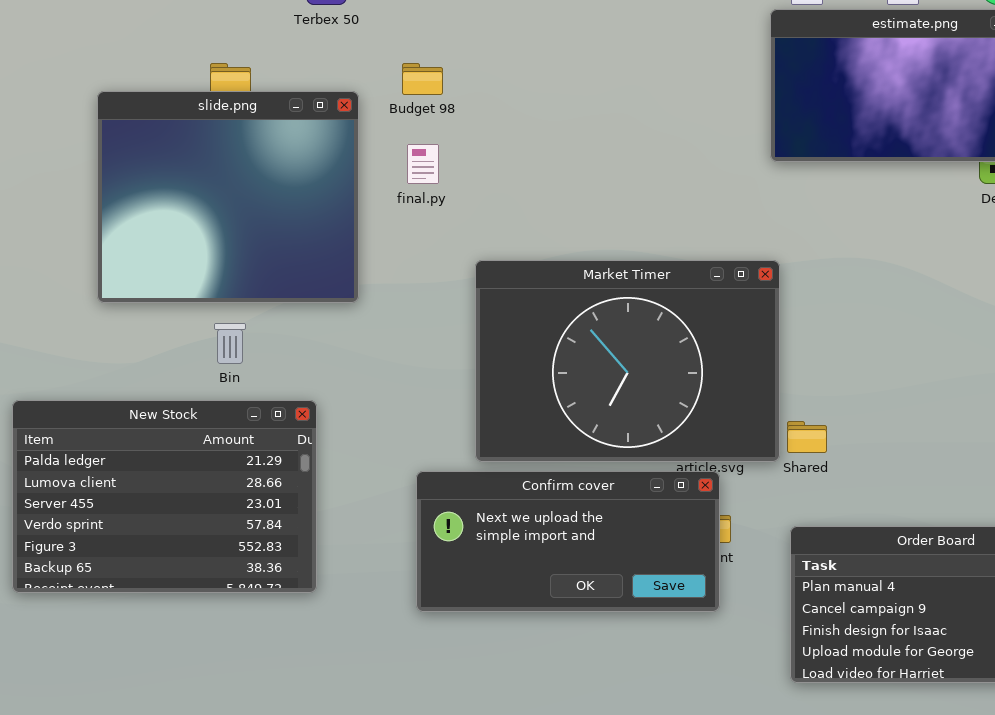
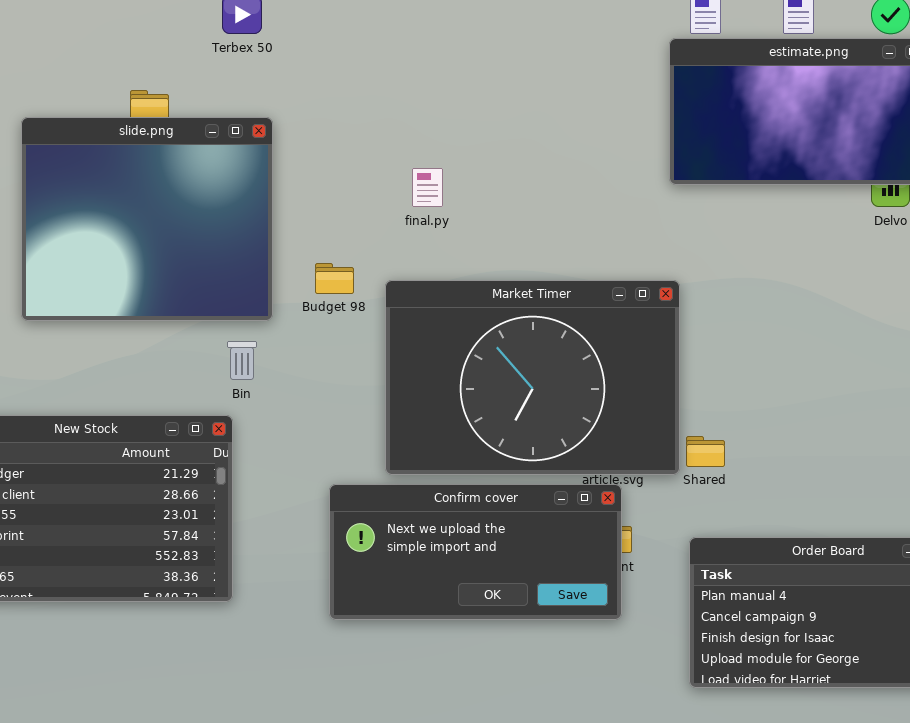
Budget 98: [402,63,443,95] -> [315,263,354,294], moved
final.py: [407,144,439,184] -> [412,168,443,207], moved
Bin: [214,323,246,364] -> [227,341,257,380], moved

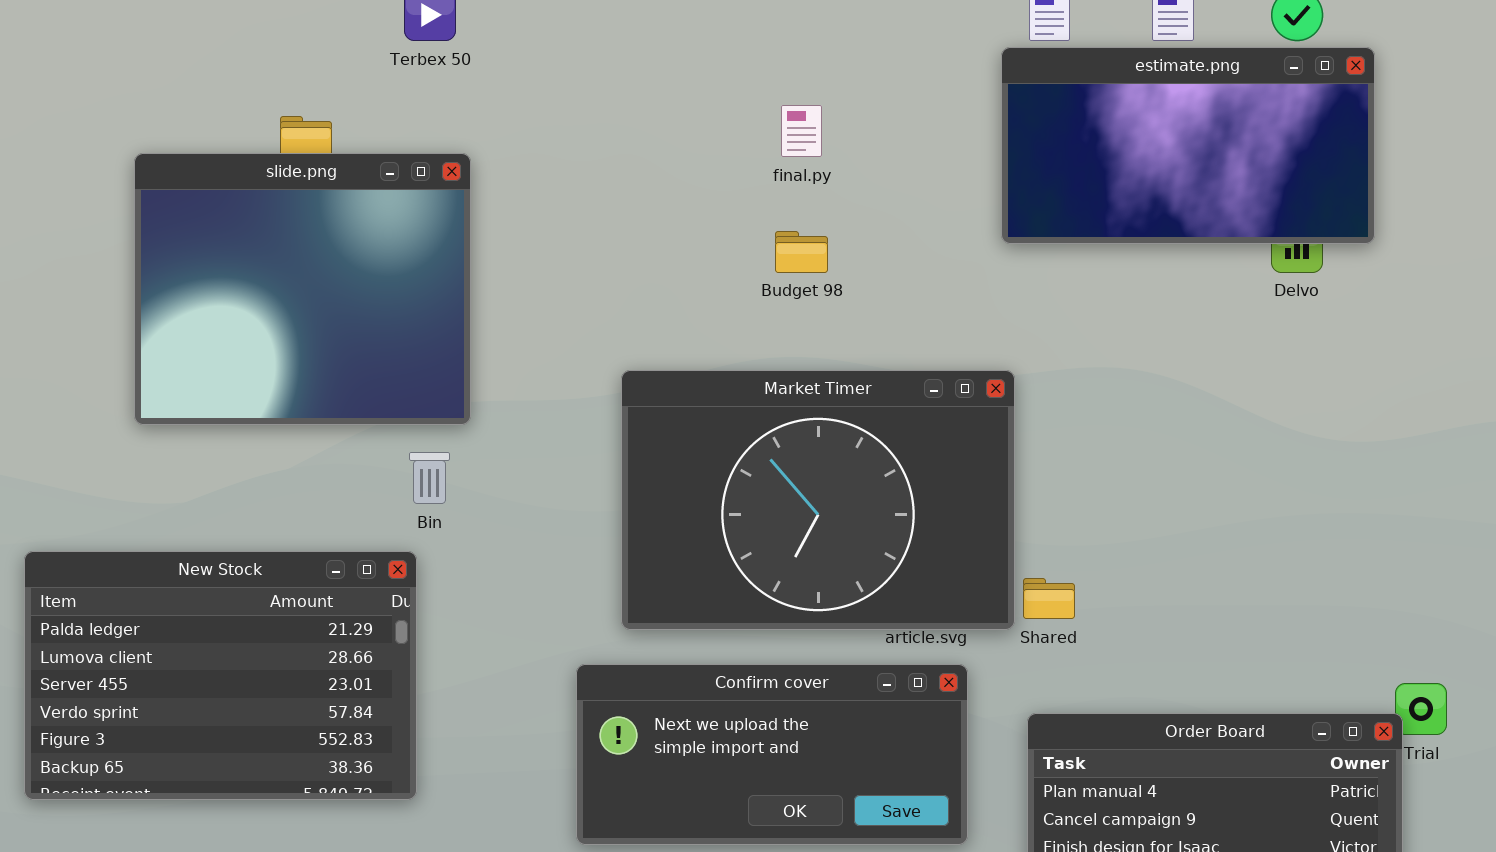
final.py: [412,168,443,207] -> [781,105,822,157], moved
Budget 98: [315,263,354,294] -> [775,231,828,273], moved
Confirm cover: [329,484,622,620] -> [576,664,968,845], moved

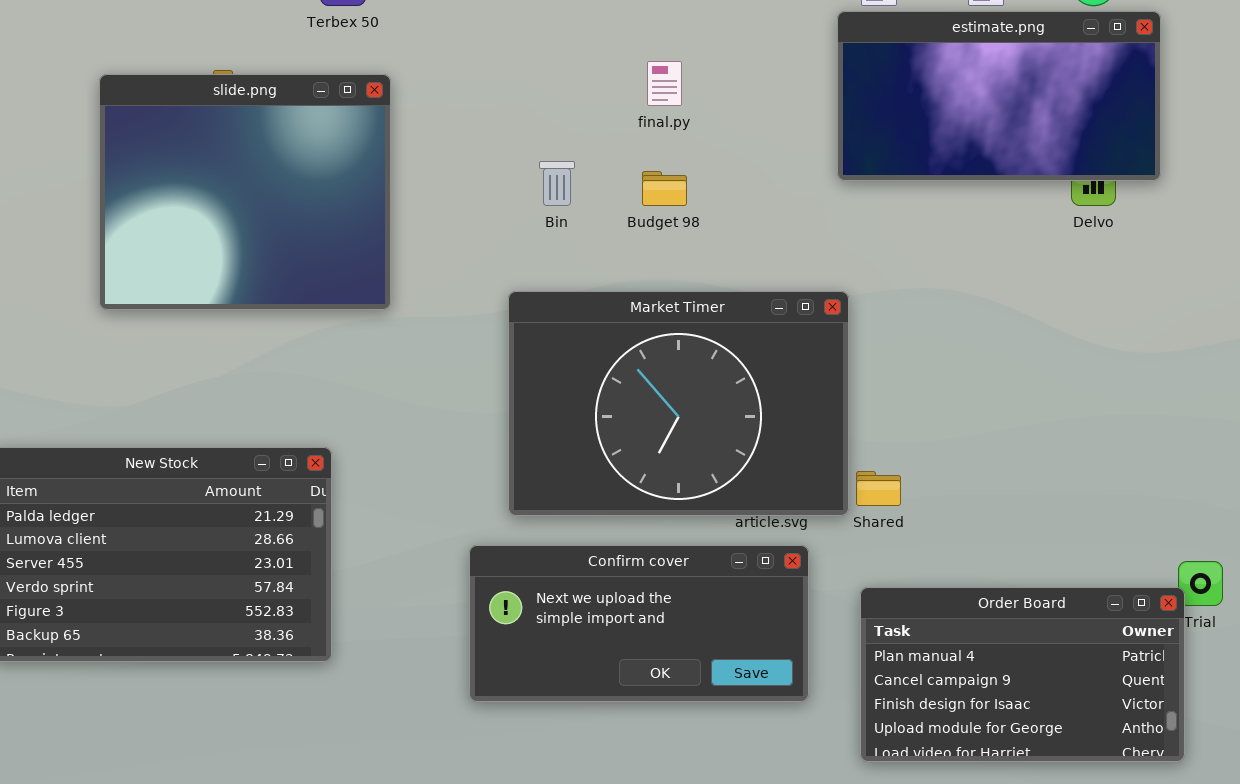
slide.png: [134,153,471,425] -> [99,74,391,310], moved
Bin: [409,452,450,504] -> [539,161,575,206], moved

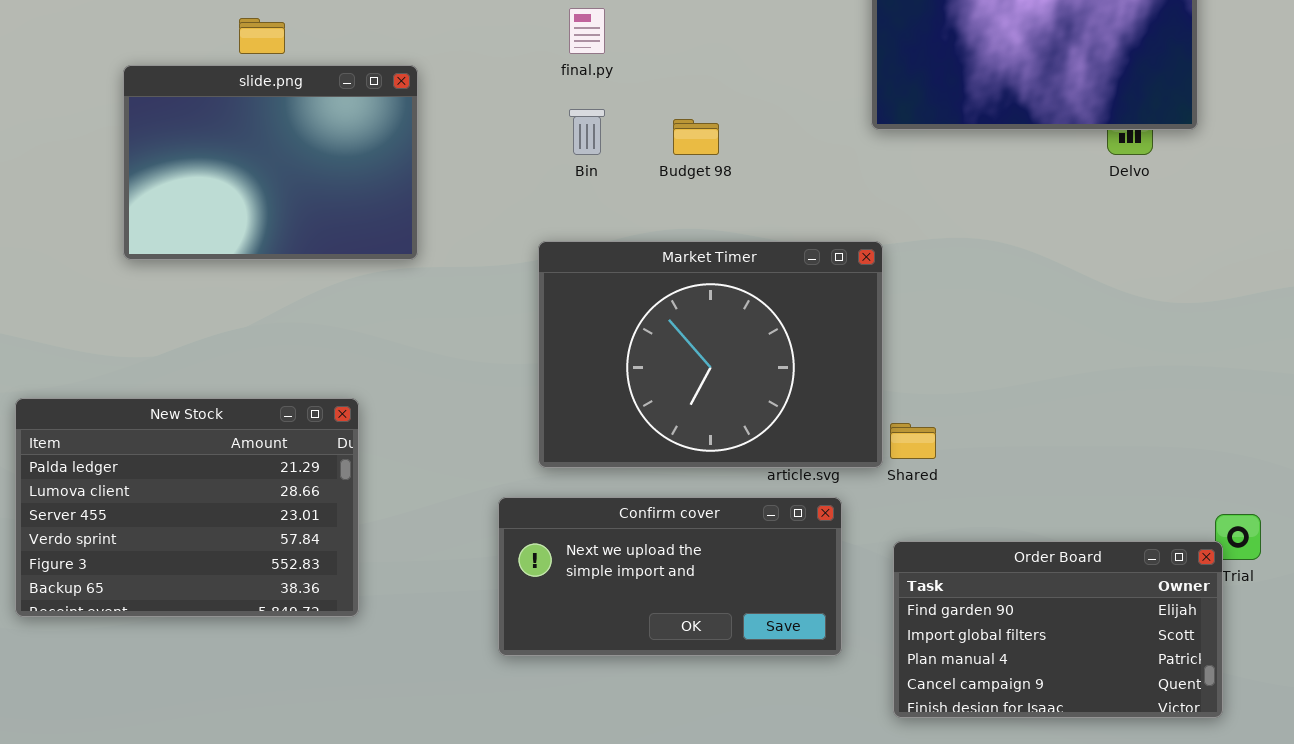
final.py: [647,61,682,106] -> [569,8,605,54], moved
slide.png: [99,74,391,310] -> [123,65,418,260], resized
Order Board: [860,587,1185,762] -> [893,541,1223,718], scrolled up 2 rows

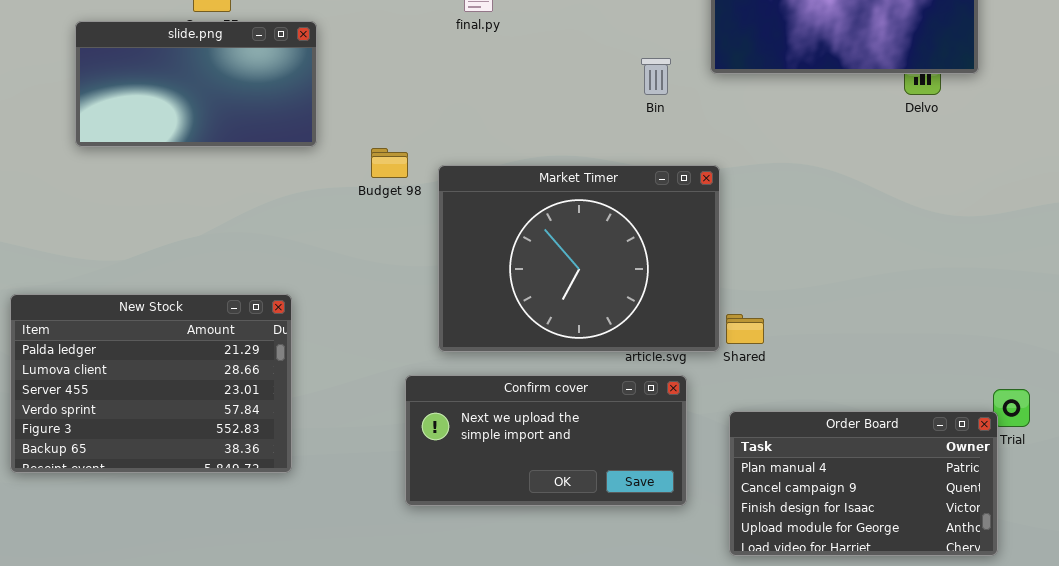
slide.png: [123,65,418,260] -> [75,21,317,147], moved, resized
Bin: [569,109,605,155] -> [641,58,671,95], moved
Budget 98: [673,119,719,155] -> [371,148,408,178], moved
Order Board: [893,541,1223,718] -> [729,411,998,556], scrolled down 2 rows

